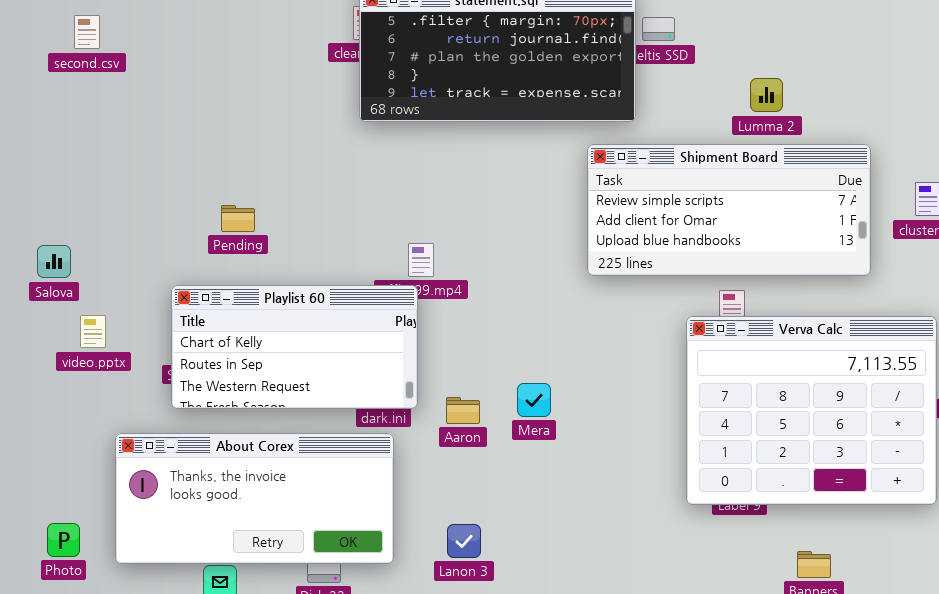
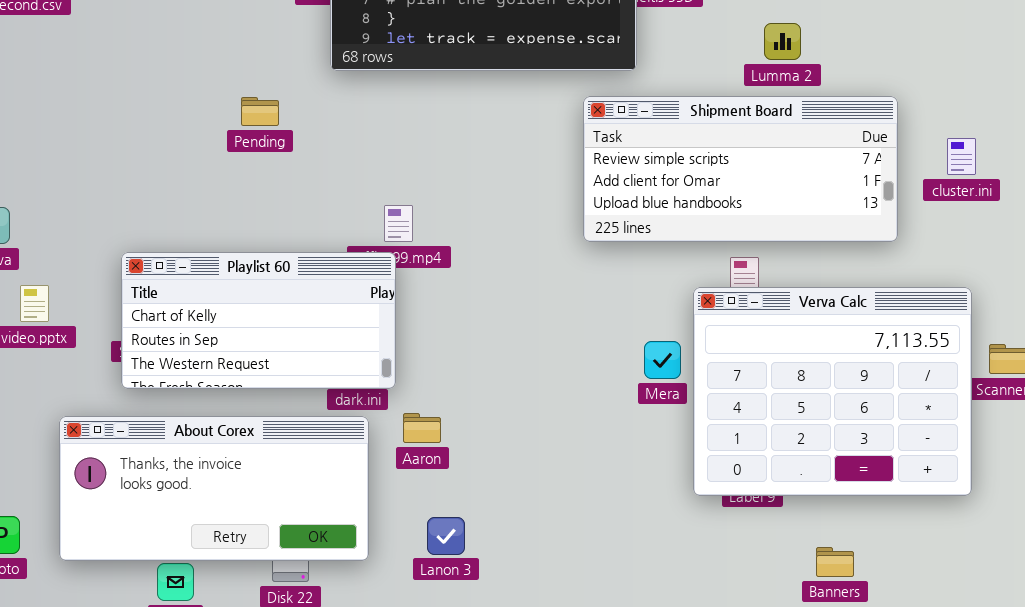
Pending: [221,205,255,232] -> [241,97,279,126], moved
Mera: [517,383,551,417] -> [644,341,681,379], moved
Aaron: [446,397,480,424] -> [403,413,441,443], moved

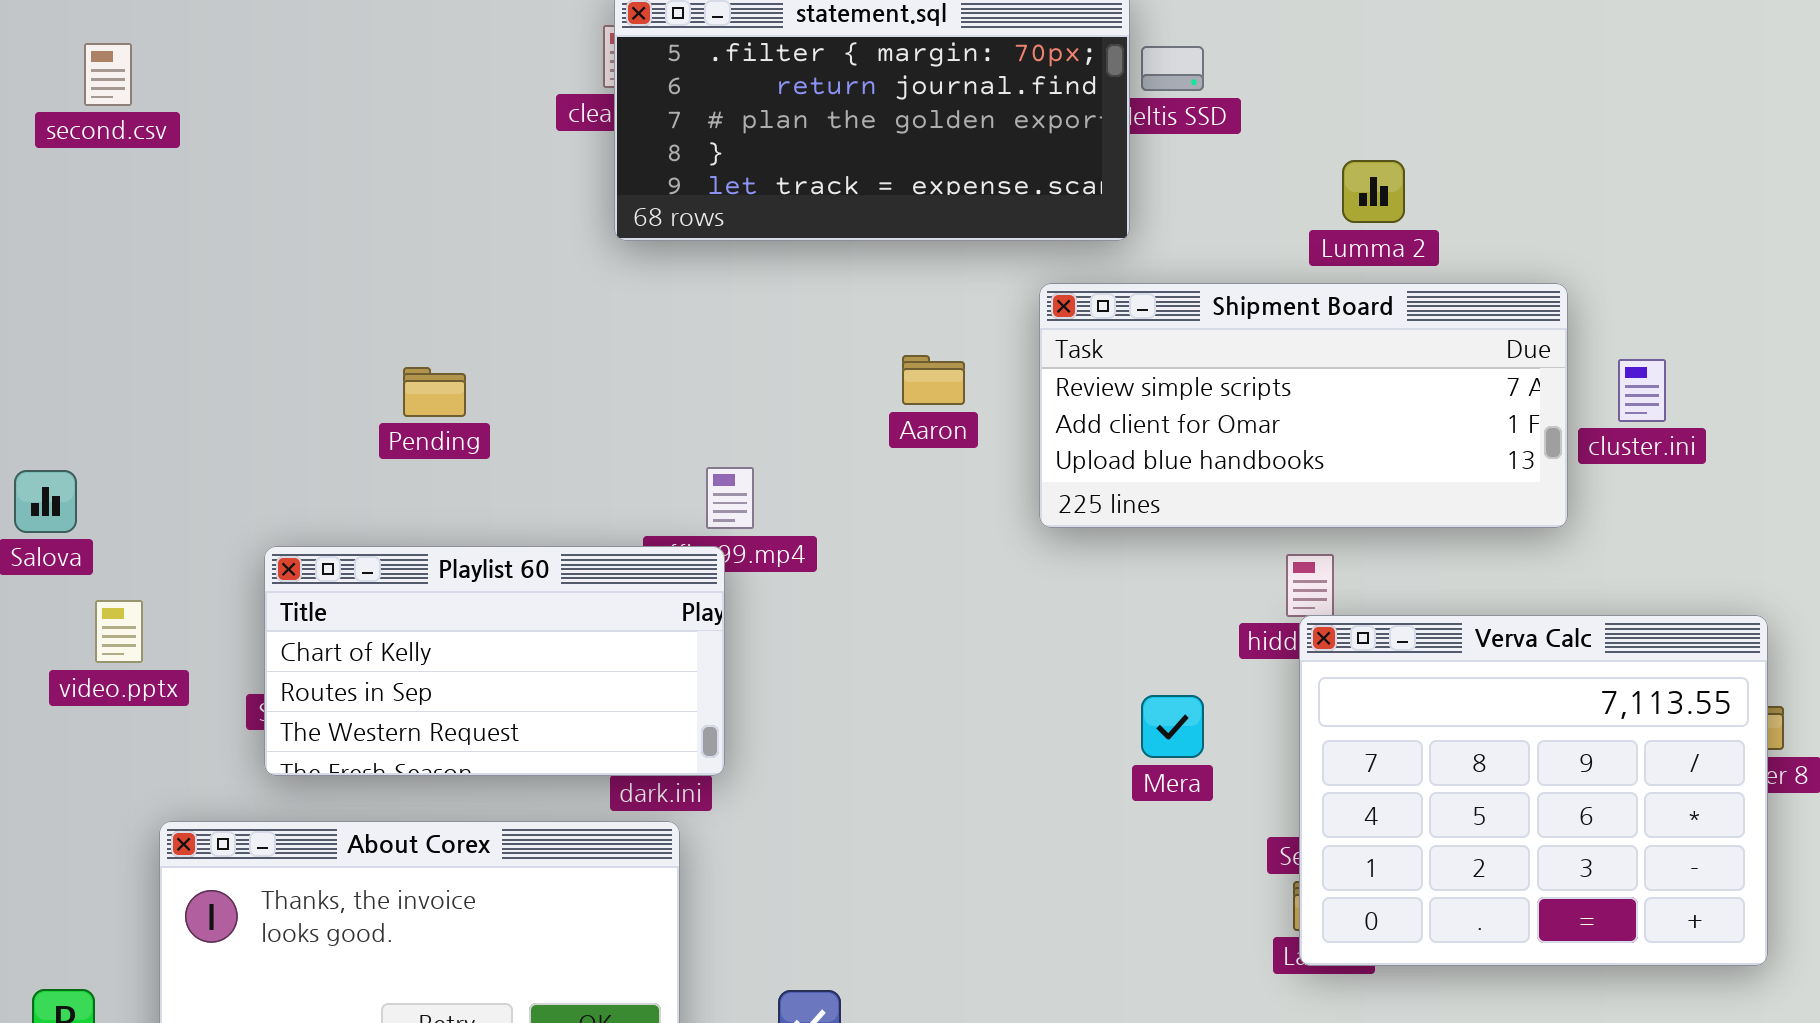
Pending: [241,97,279,126] -> [403,367,466,417], moved
cluster.ini: [947,138,976,175] -> [1618,359,1666,422], moved
Verva Calc: [693,287,972,496] -> [1299,615,1768,966], moved
Aaron: [403,413,441,443] -> [902,355,965,405], moved

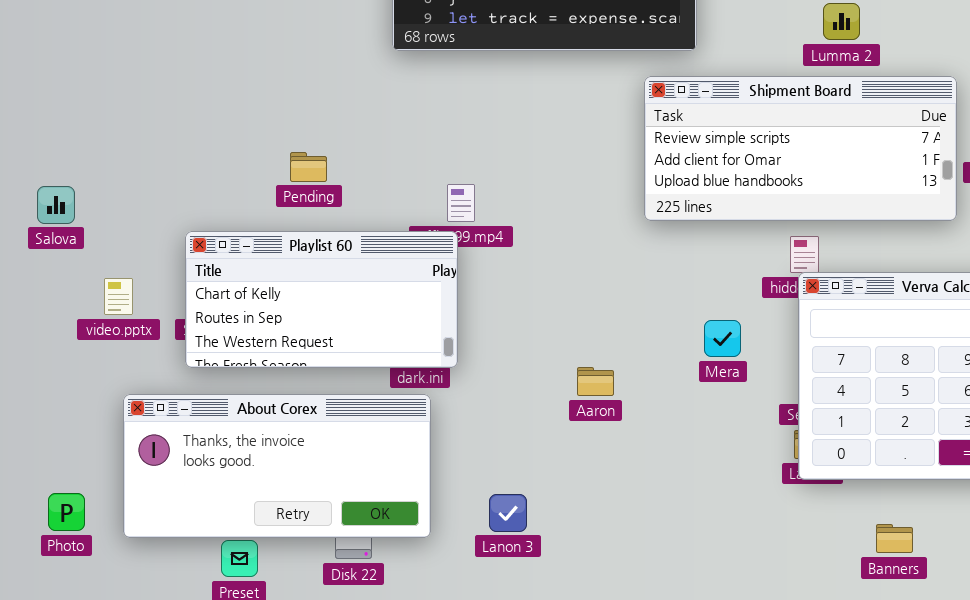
Aaron: [902,355,965,405] -> [577,367,614,396], moved
Pending: [403,367,466,417] -> [290,152,327,182], moved
video.pptx: [95,600,143,663] -> [104,278,133,315], moved

